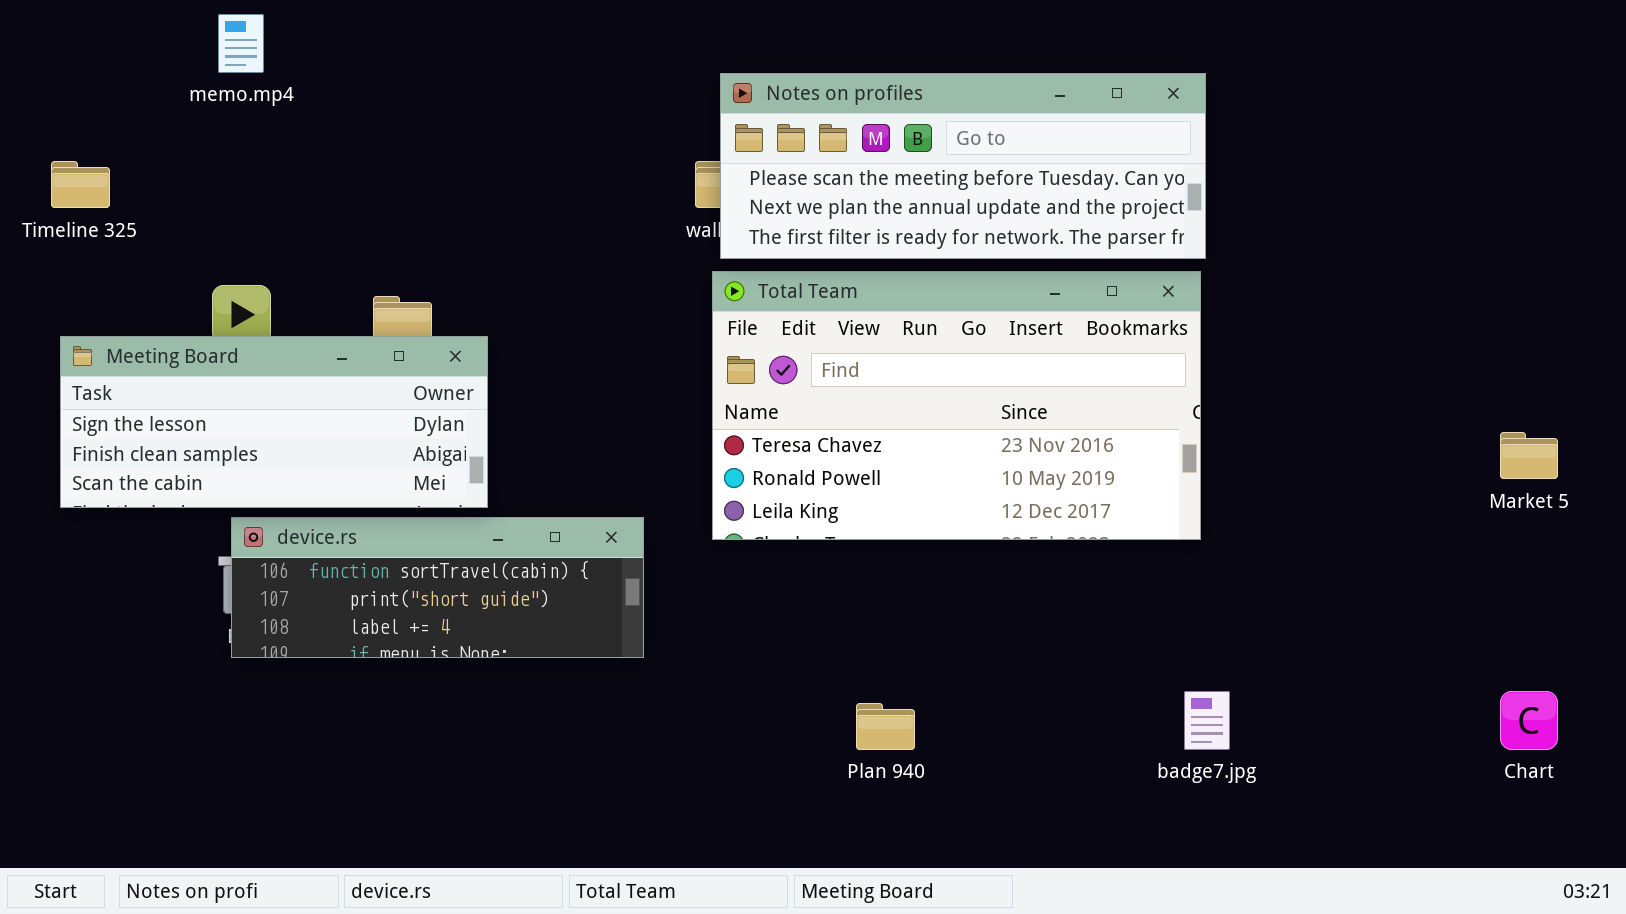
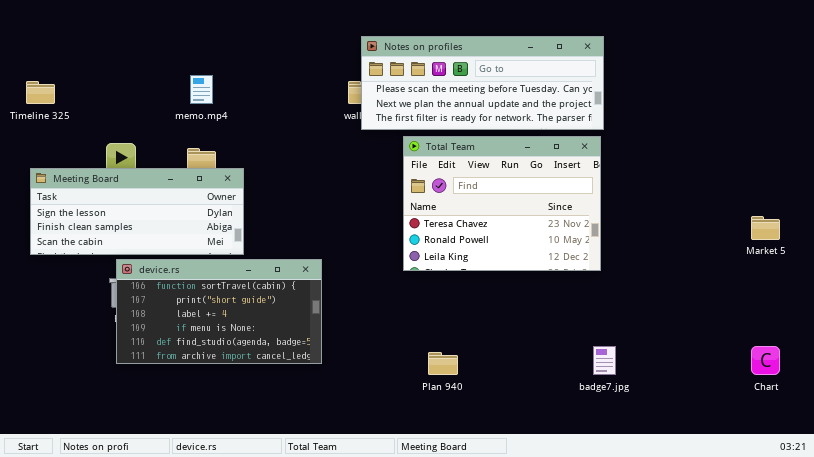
memo.mp4: [218,14,264,73] -> [190,75,213,104], moved
Total Team: [712,271,1201,540] -> [403,136,601,271], resized
device.rs: [231,517,644,658] -> [116,259,322,364], resized

